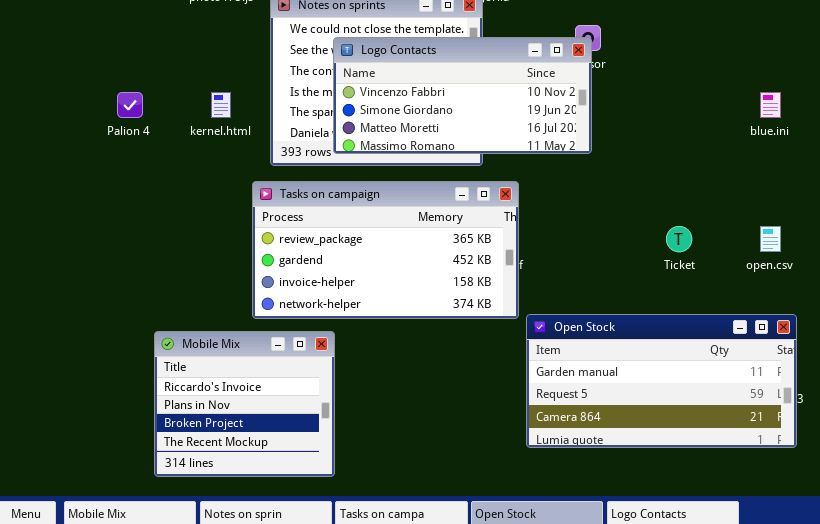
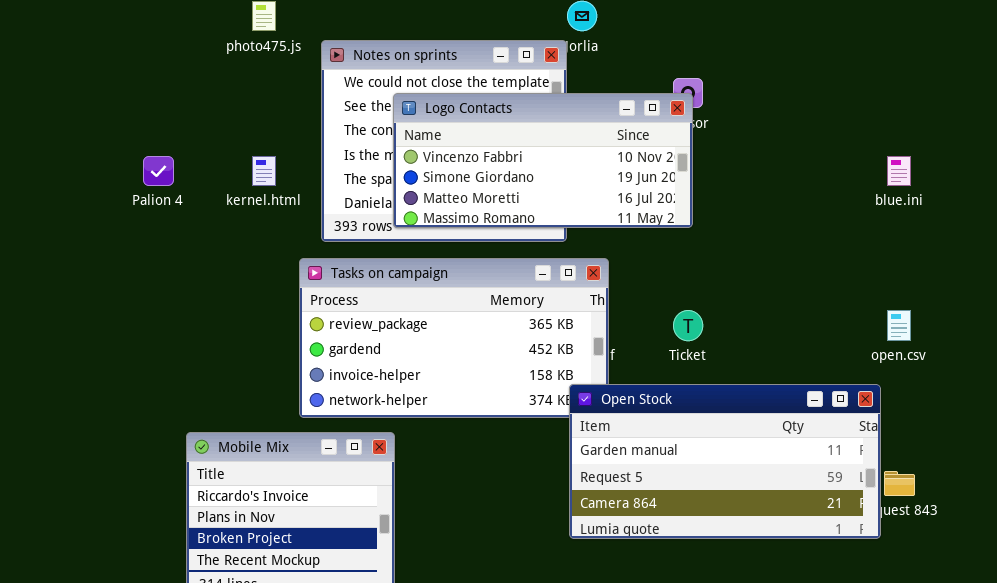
Ticket: [666,226,692,252] -> [673,310,703,341], moved
Open Stock: [526,314,797,448] -> [569,384,881,539], moved

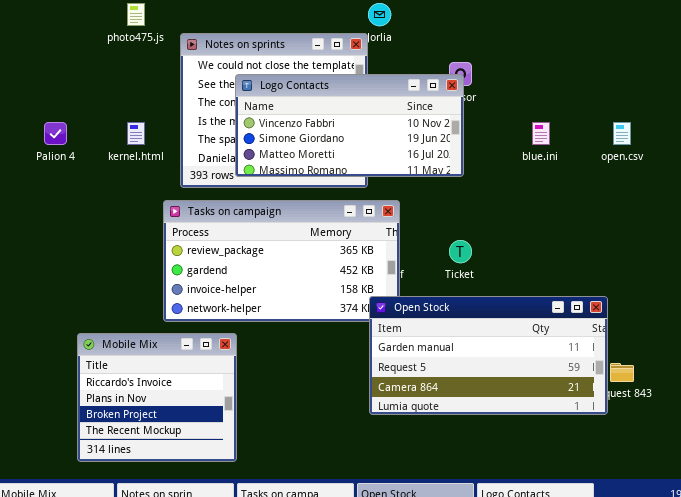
blue.ini: [887,156,911,186] -> [532,122,550,145], moved
open.csv: [887,310,911,341] -> [613,122,631,145], moved

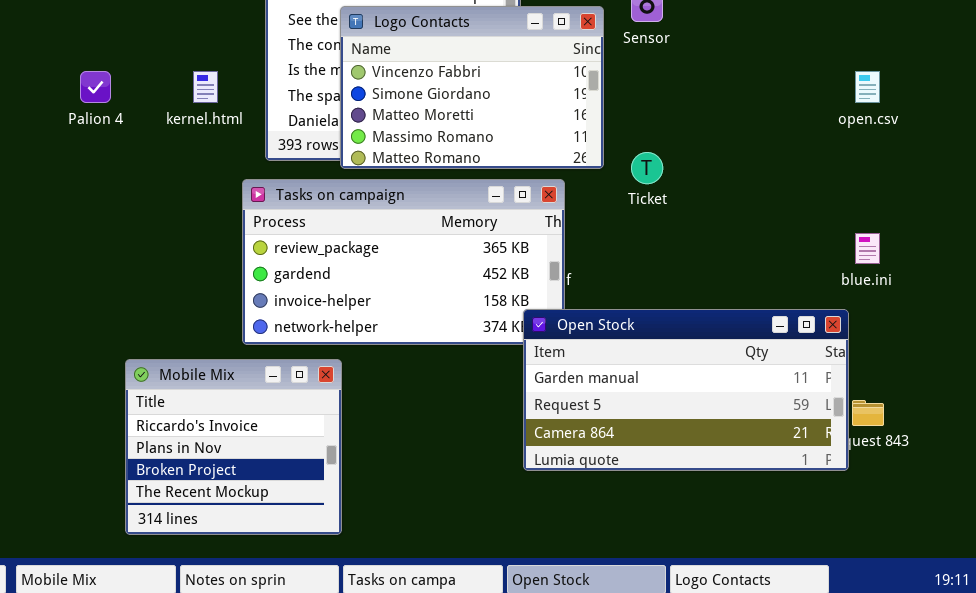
Logo Contacts: [235,74,464,177] -> [340,6,604,169], resized
blue.ini: [532,122,550,145] -> [855,233,880,264], moved
Ticket: [449,240,472,263] -> [631,152,663,184], moved

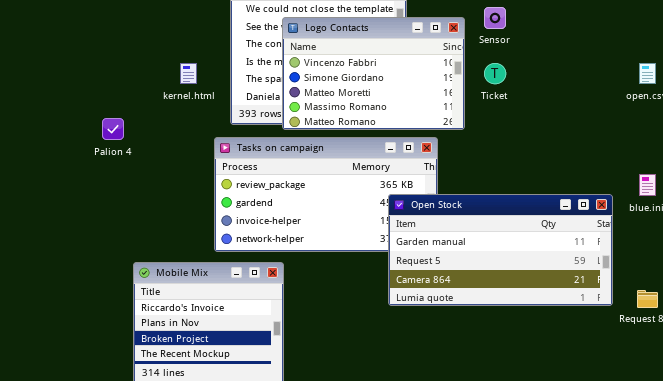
Palion 4: [80,71,111,103] -> [102,118,124,140], moved
Ticket: [631,152,663,184] -> [484,63,506,84], moved
Open Stock: [523,309,849,471] -> [388,194,613,306], moved

